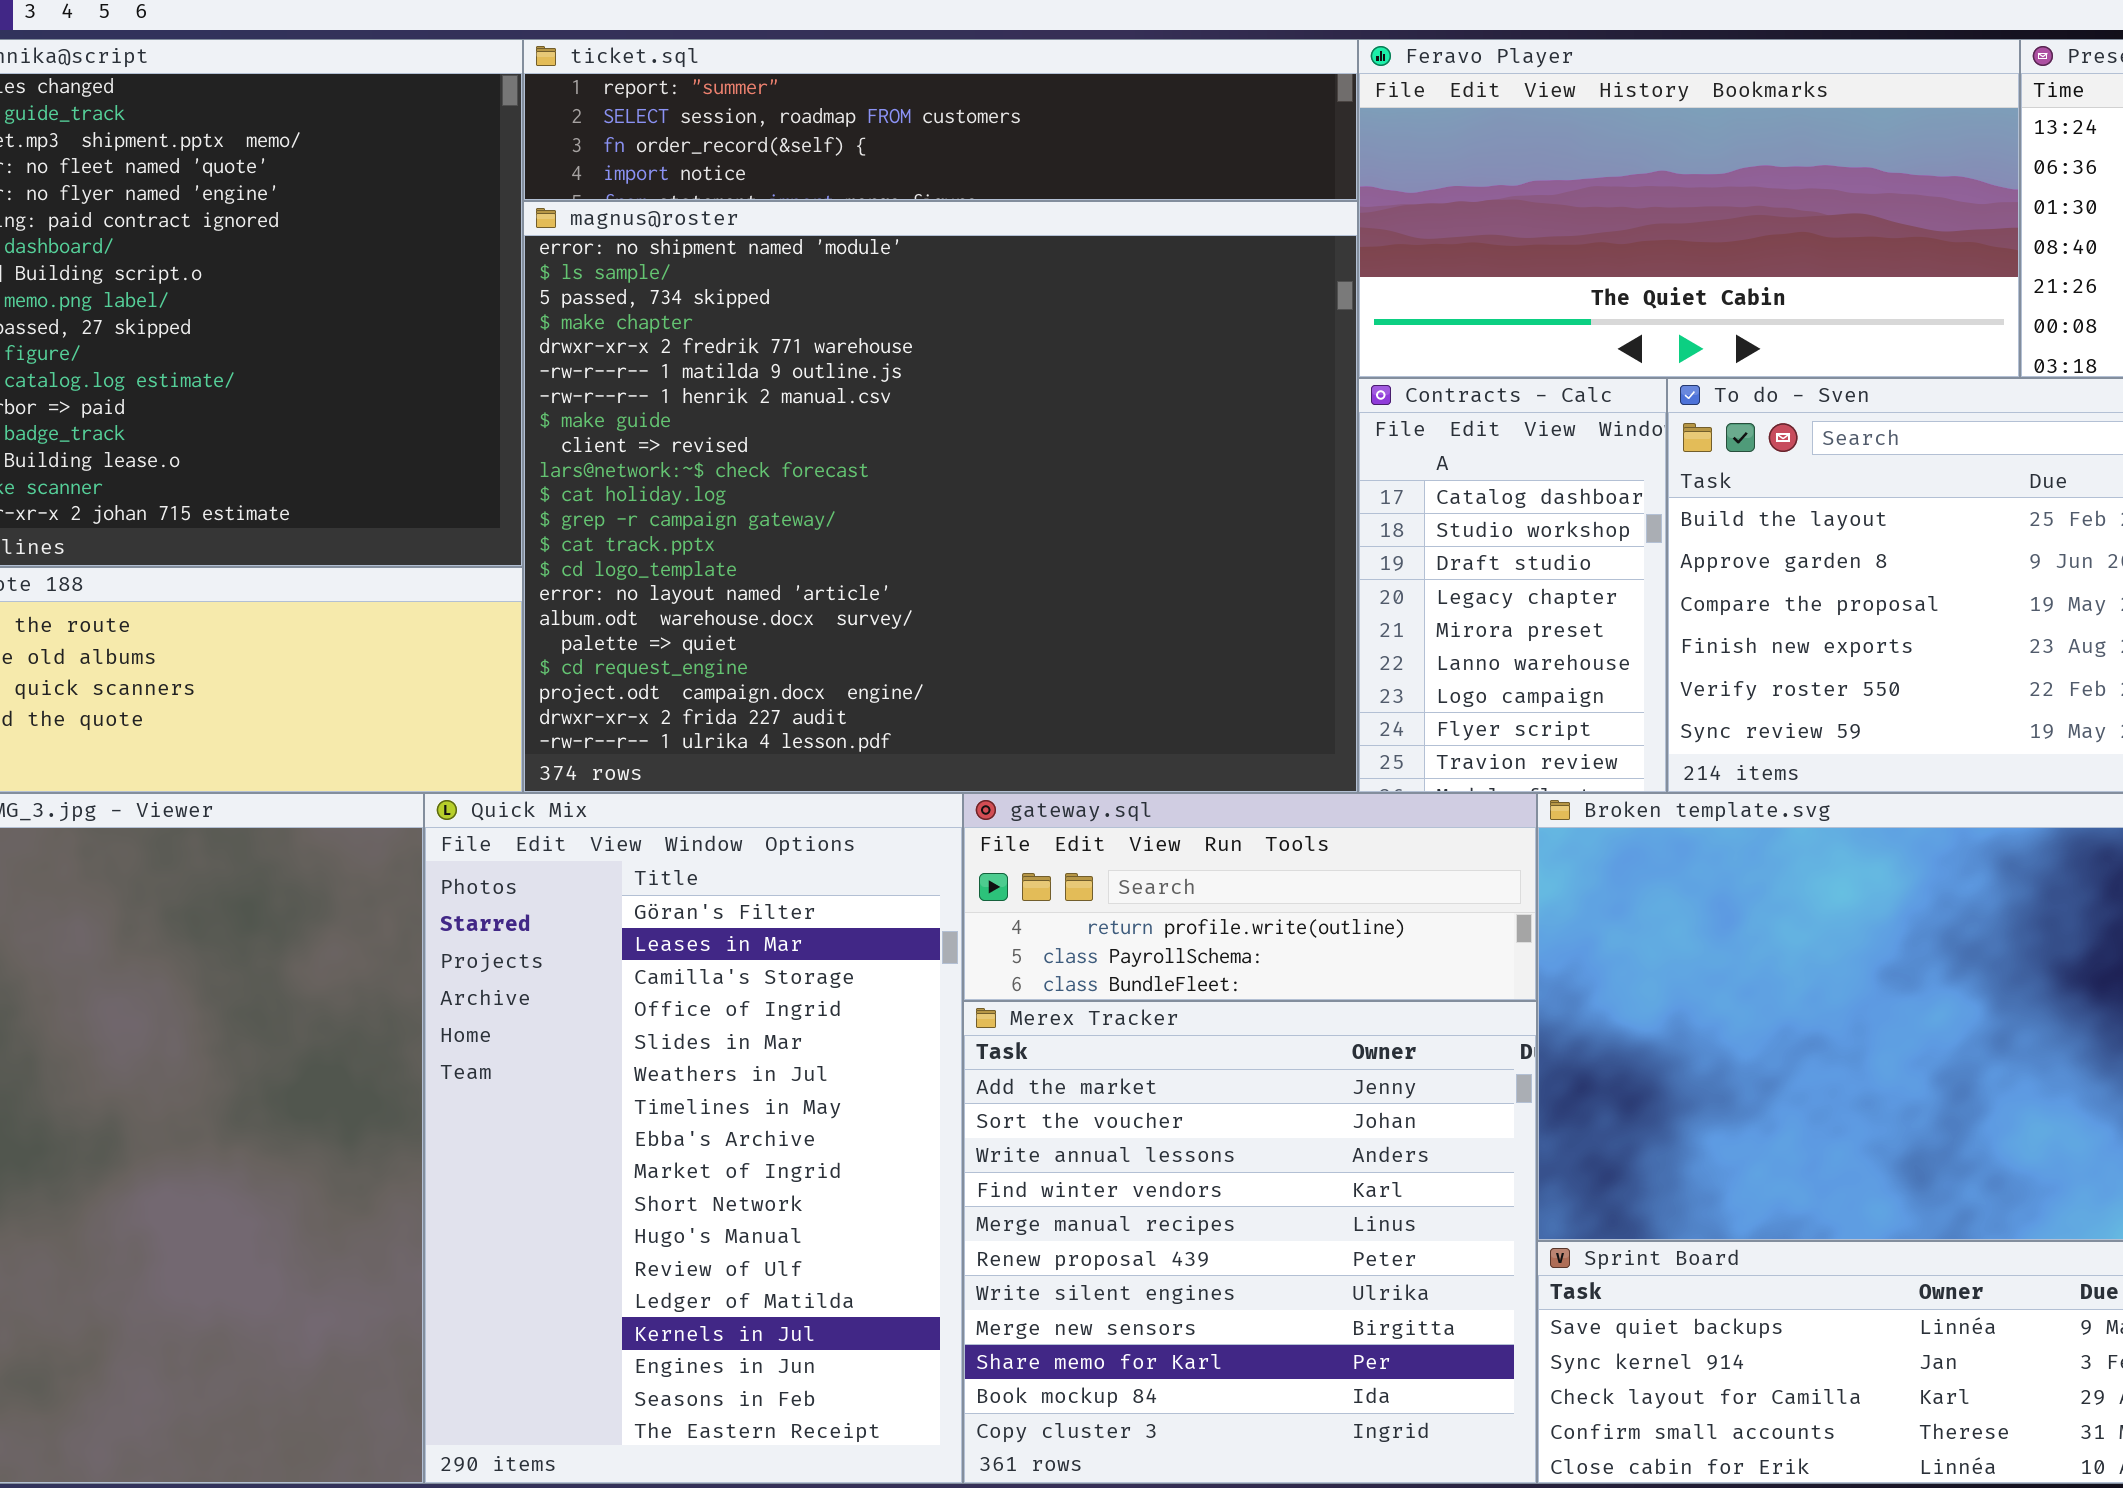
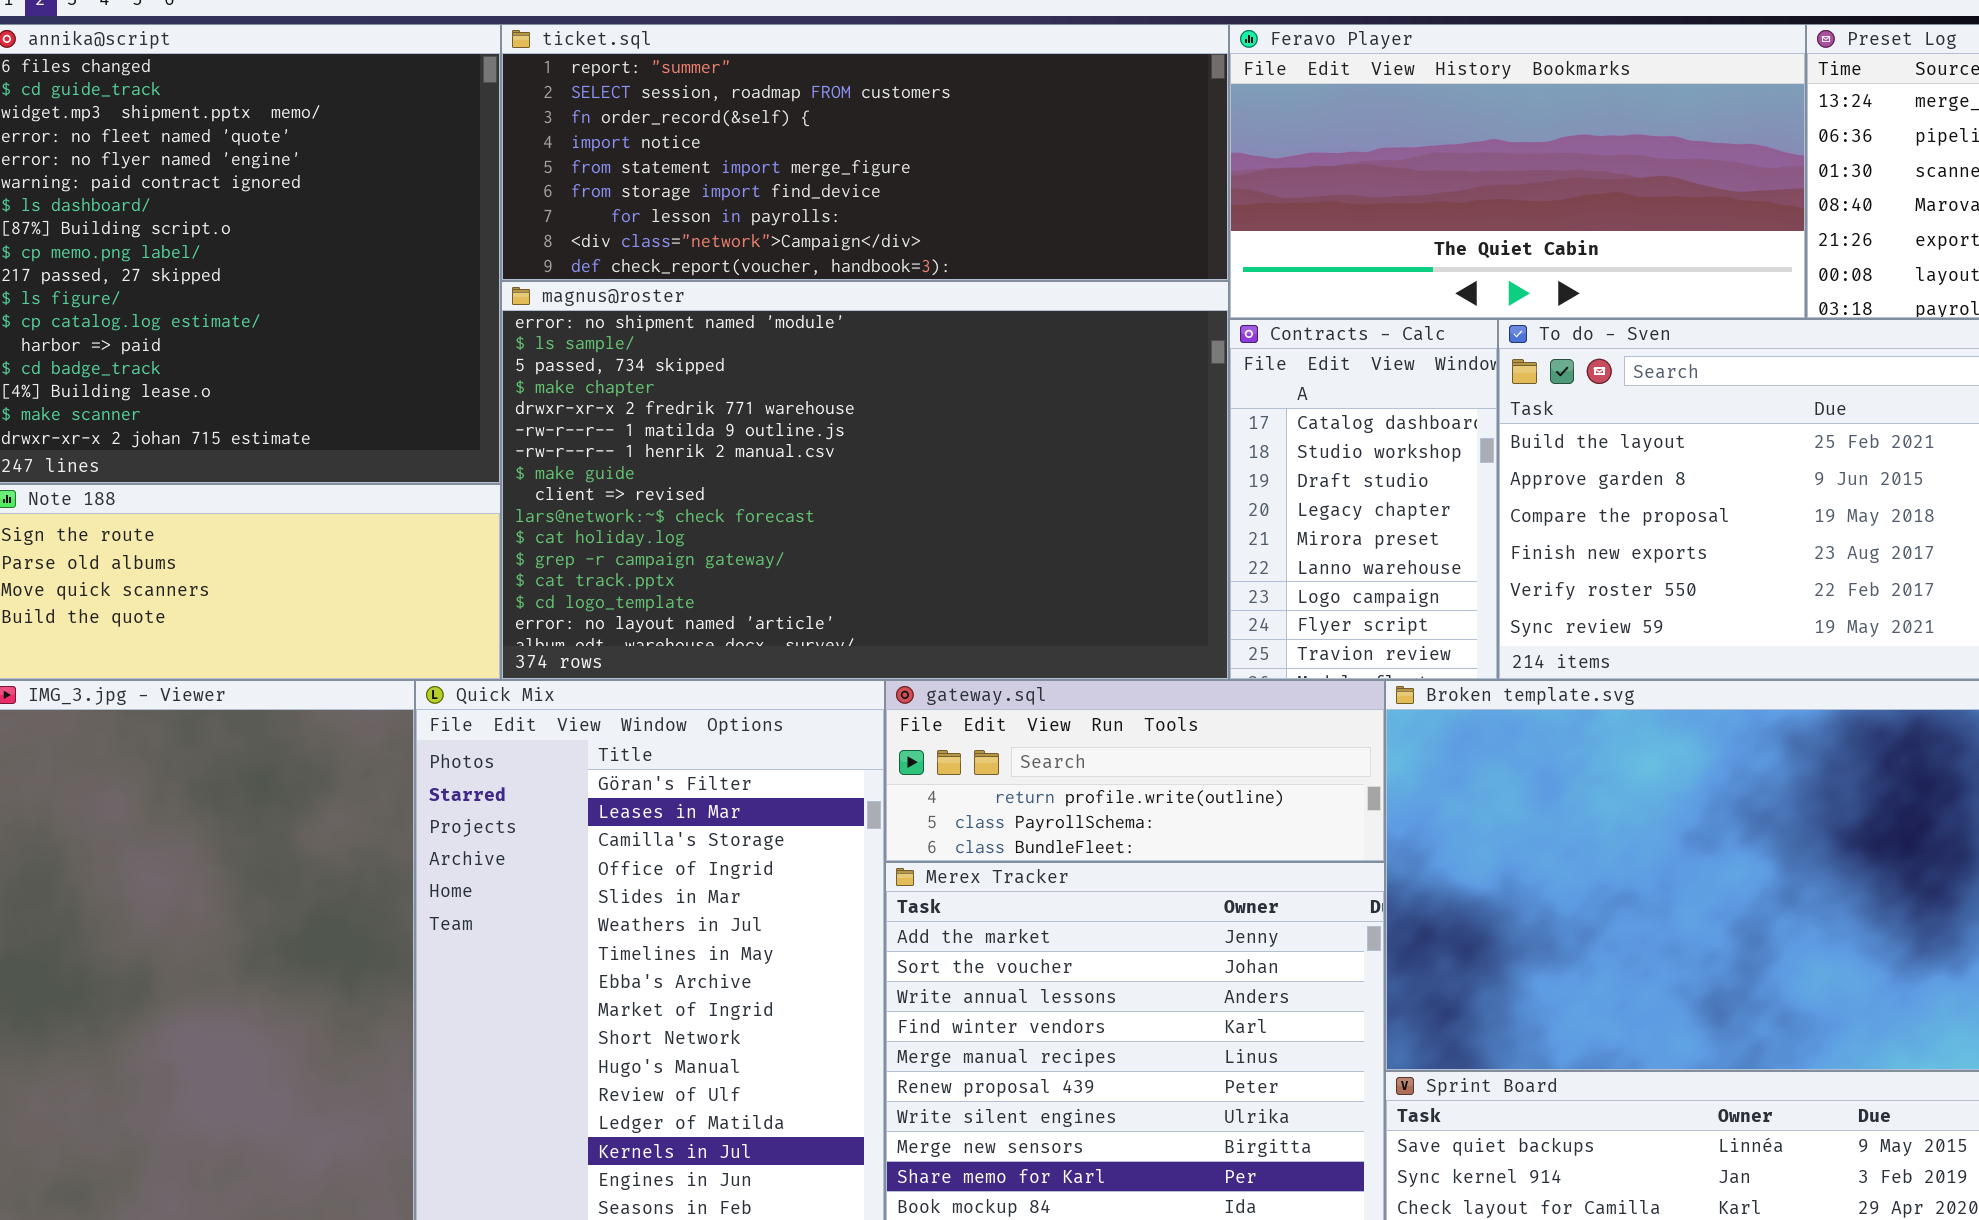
ticket.sql: [523,39,1358,201] -> [501,24,1229,281], resized
magnus@roster: [523,201,1358,793] -> [501,281,1229,680], resized

